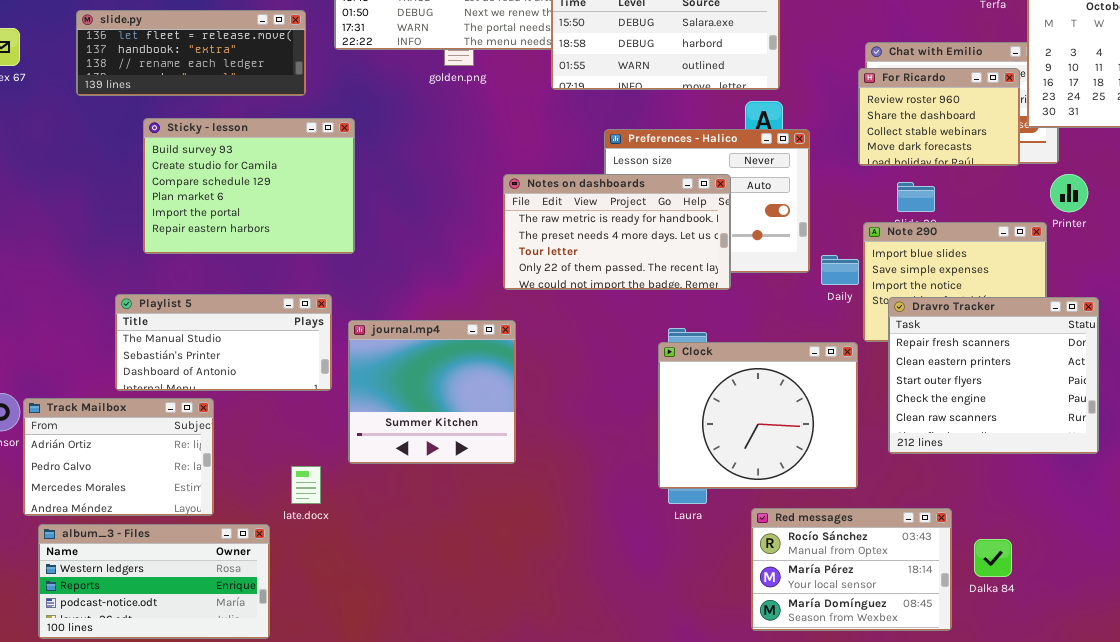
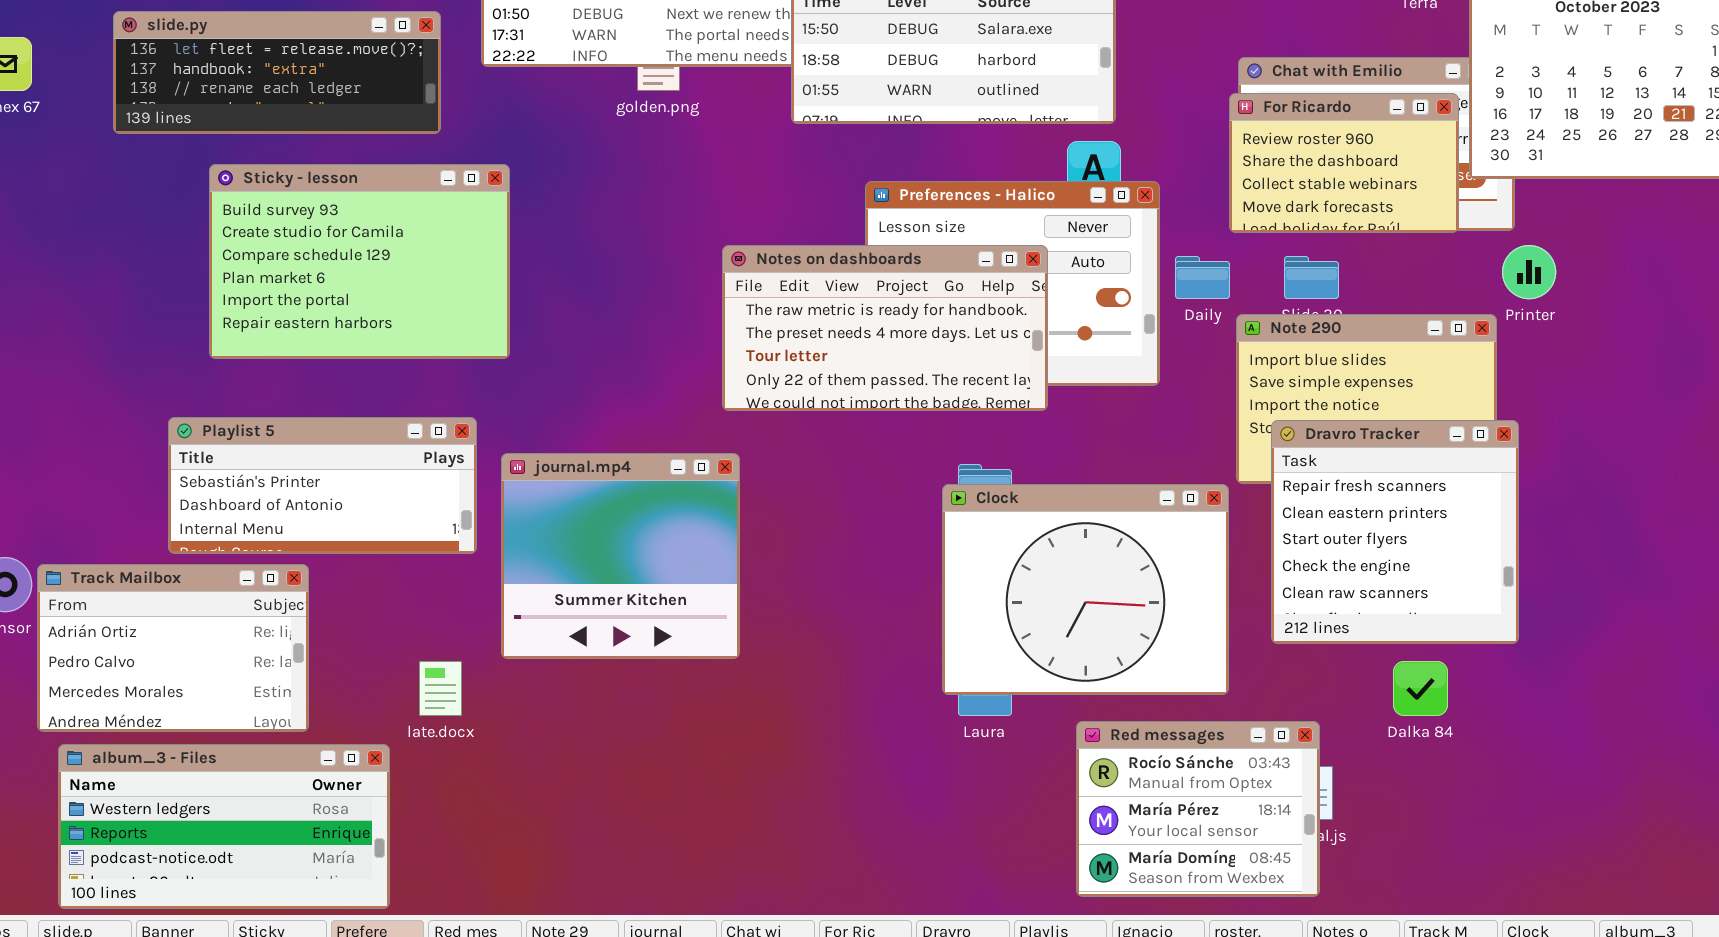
Daily: [821,255,859,285] -> [1175,256,1230,299], moved
Playlist 5: [115,294,332,391] -> [168,417,477,554], scrolled down 1 row
Dravro Tracker: [888,297,1099,454] -> [1271,420,1519,644], resized
Red messages: [751,508,952,631] -> [1076,721,1320,897], resized
Dalka 84: [974,539,1012,577] -> [1393,661,1448,716], moved

